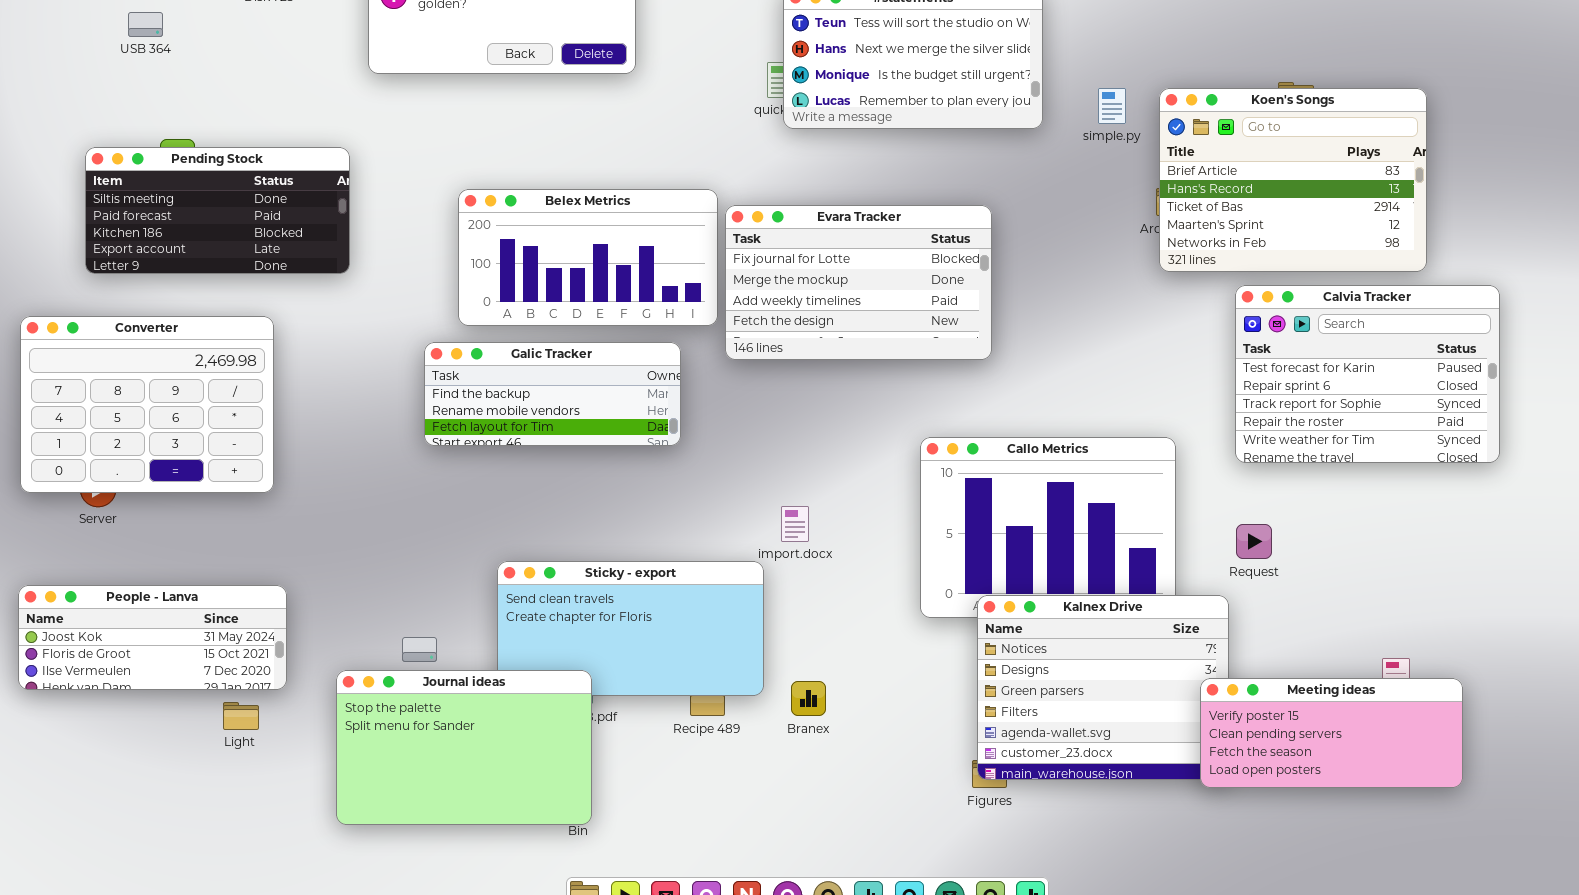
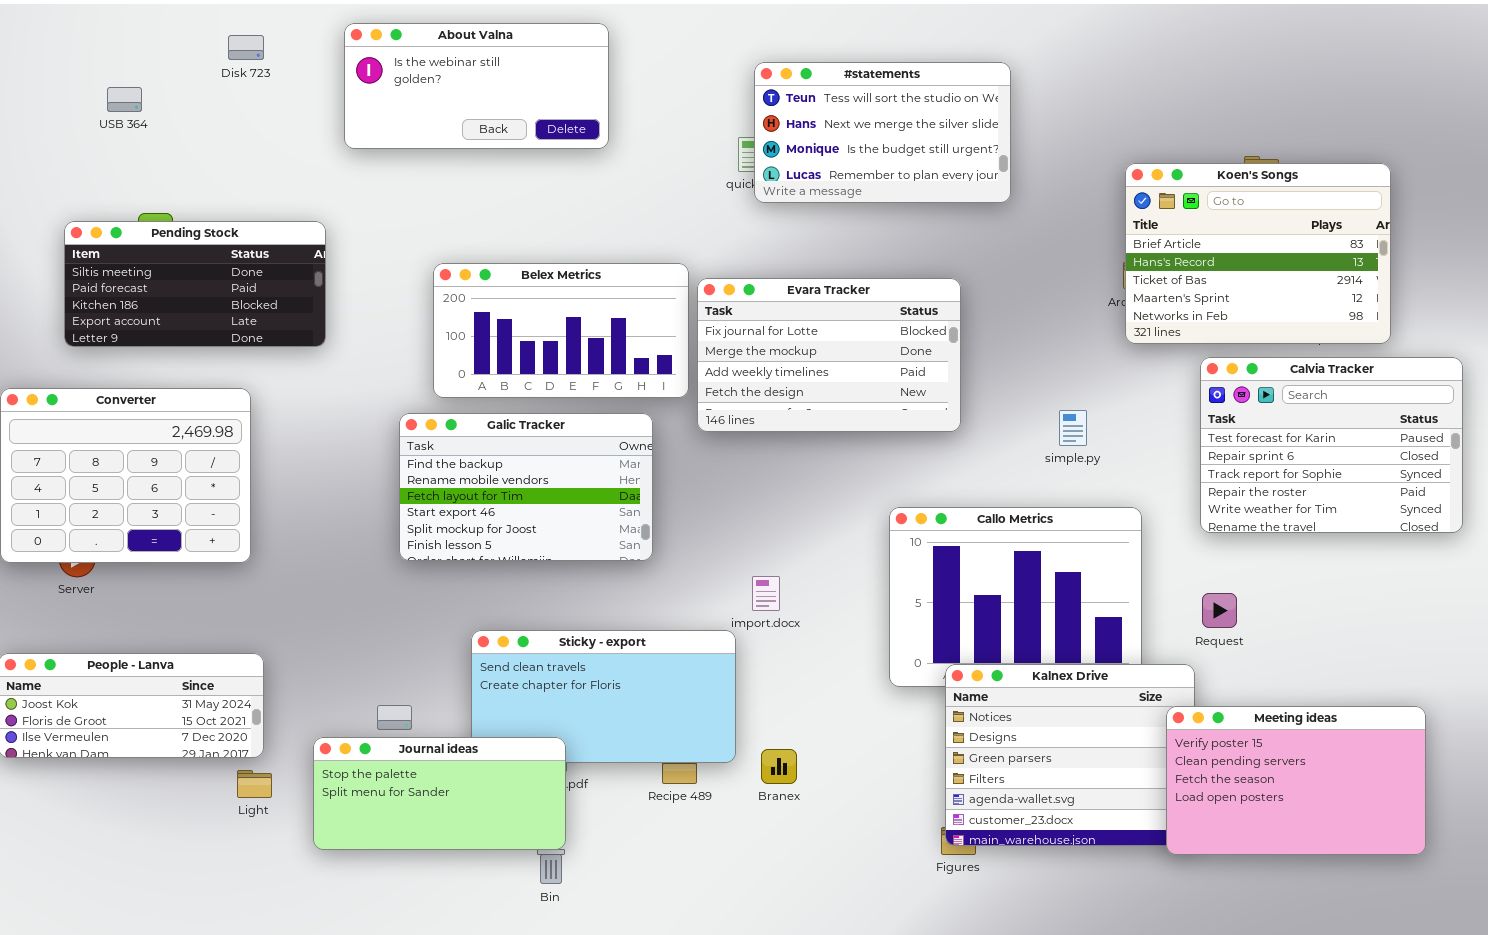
simple.py: [1098,88,1126,124] -> [1059,410,1087,446], moved
Galic Tracker: [424,342,681,446] -> [399,413,653,561], resized
Journal ideas: [336,670,592,825] -> [313,737,566,850], resized
Meeting ideas: [1200,678,1463,788] -> [1166,706,1426,855], resized
Light: [223,702,259,730] -> [237,770,272,798], moved

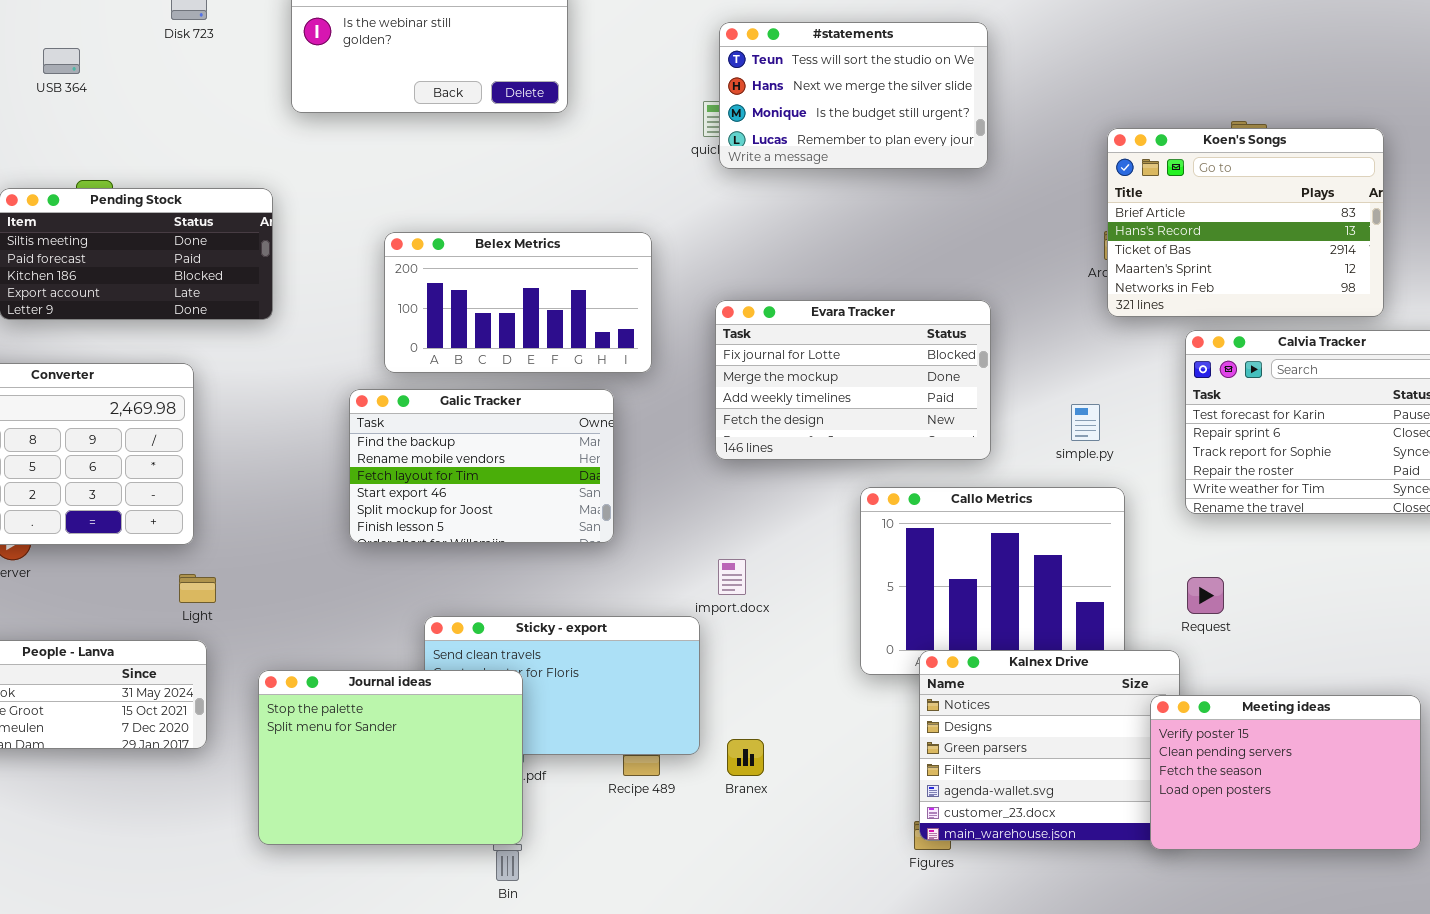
Evara Tracker: [697,278,961,432] -> [715,300,991,460], moved
simple.py: [1059,410,1087,446] -> [1071,404,1100,441], moved
Journal ideas: [313,737,566,850] -> [258,670,523,845], resized
Light: [237,770,272,798] -> [179,574,216,603], moved

